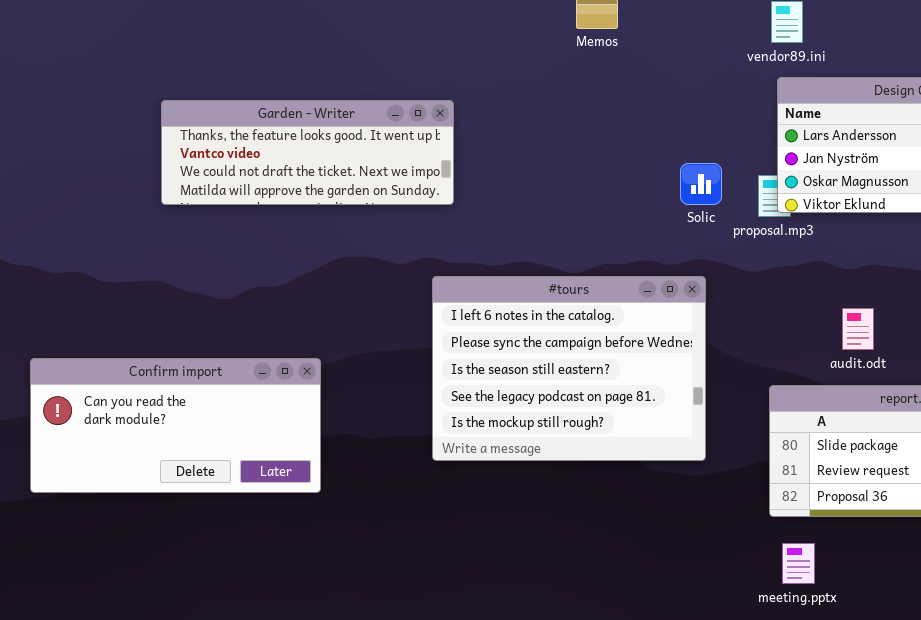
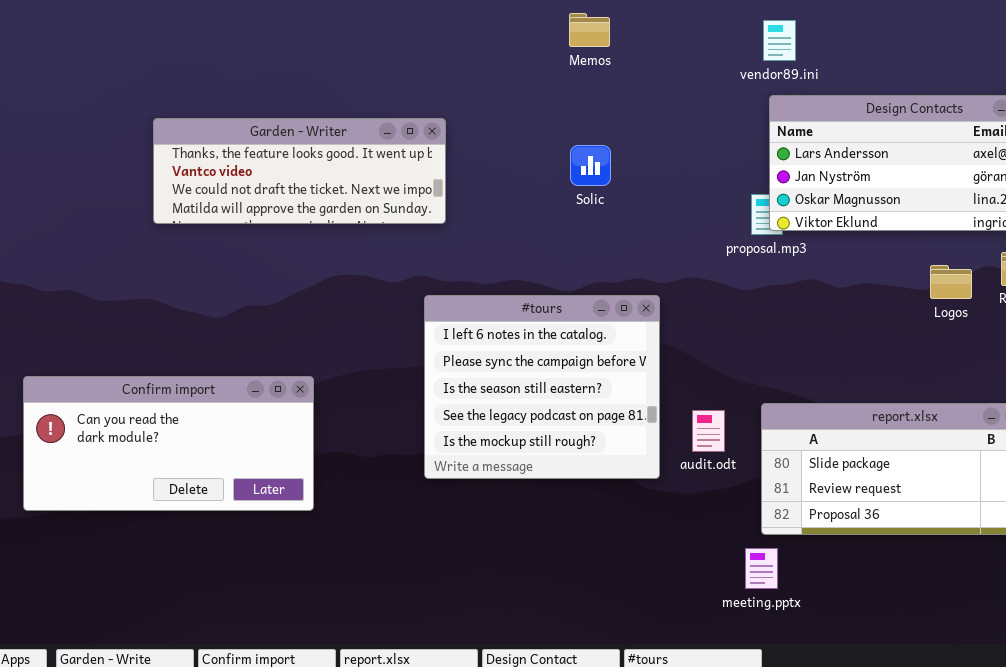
Solic: [680,163,722,205] -> [570,145,611,186], moved
#tours: [432,276,706,461] -> [424,295,660,479], resized
audit.odt: [842,308,874,350] -> [692,410,725,452], moved
meeting.pptx: [782,543,815,584] -> [745,548,778,589], moved

